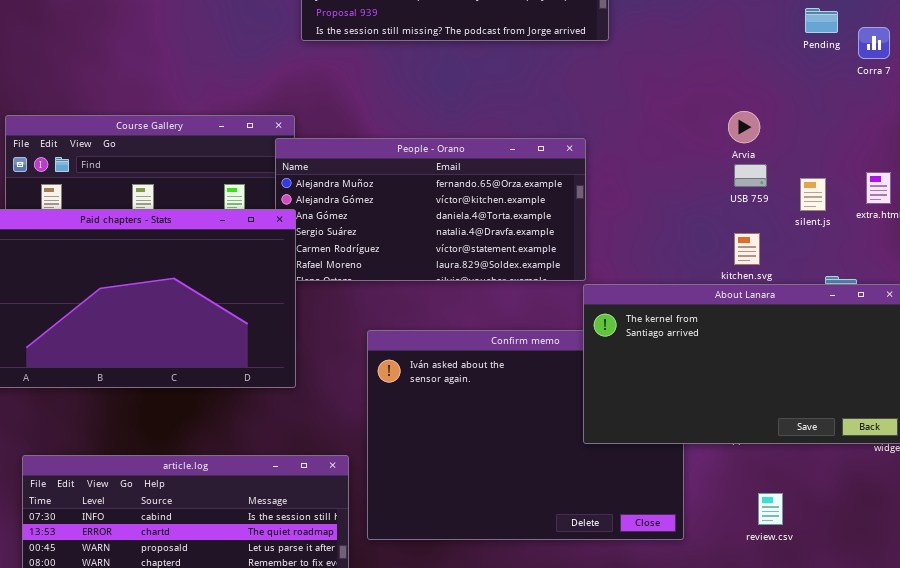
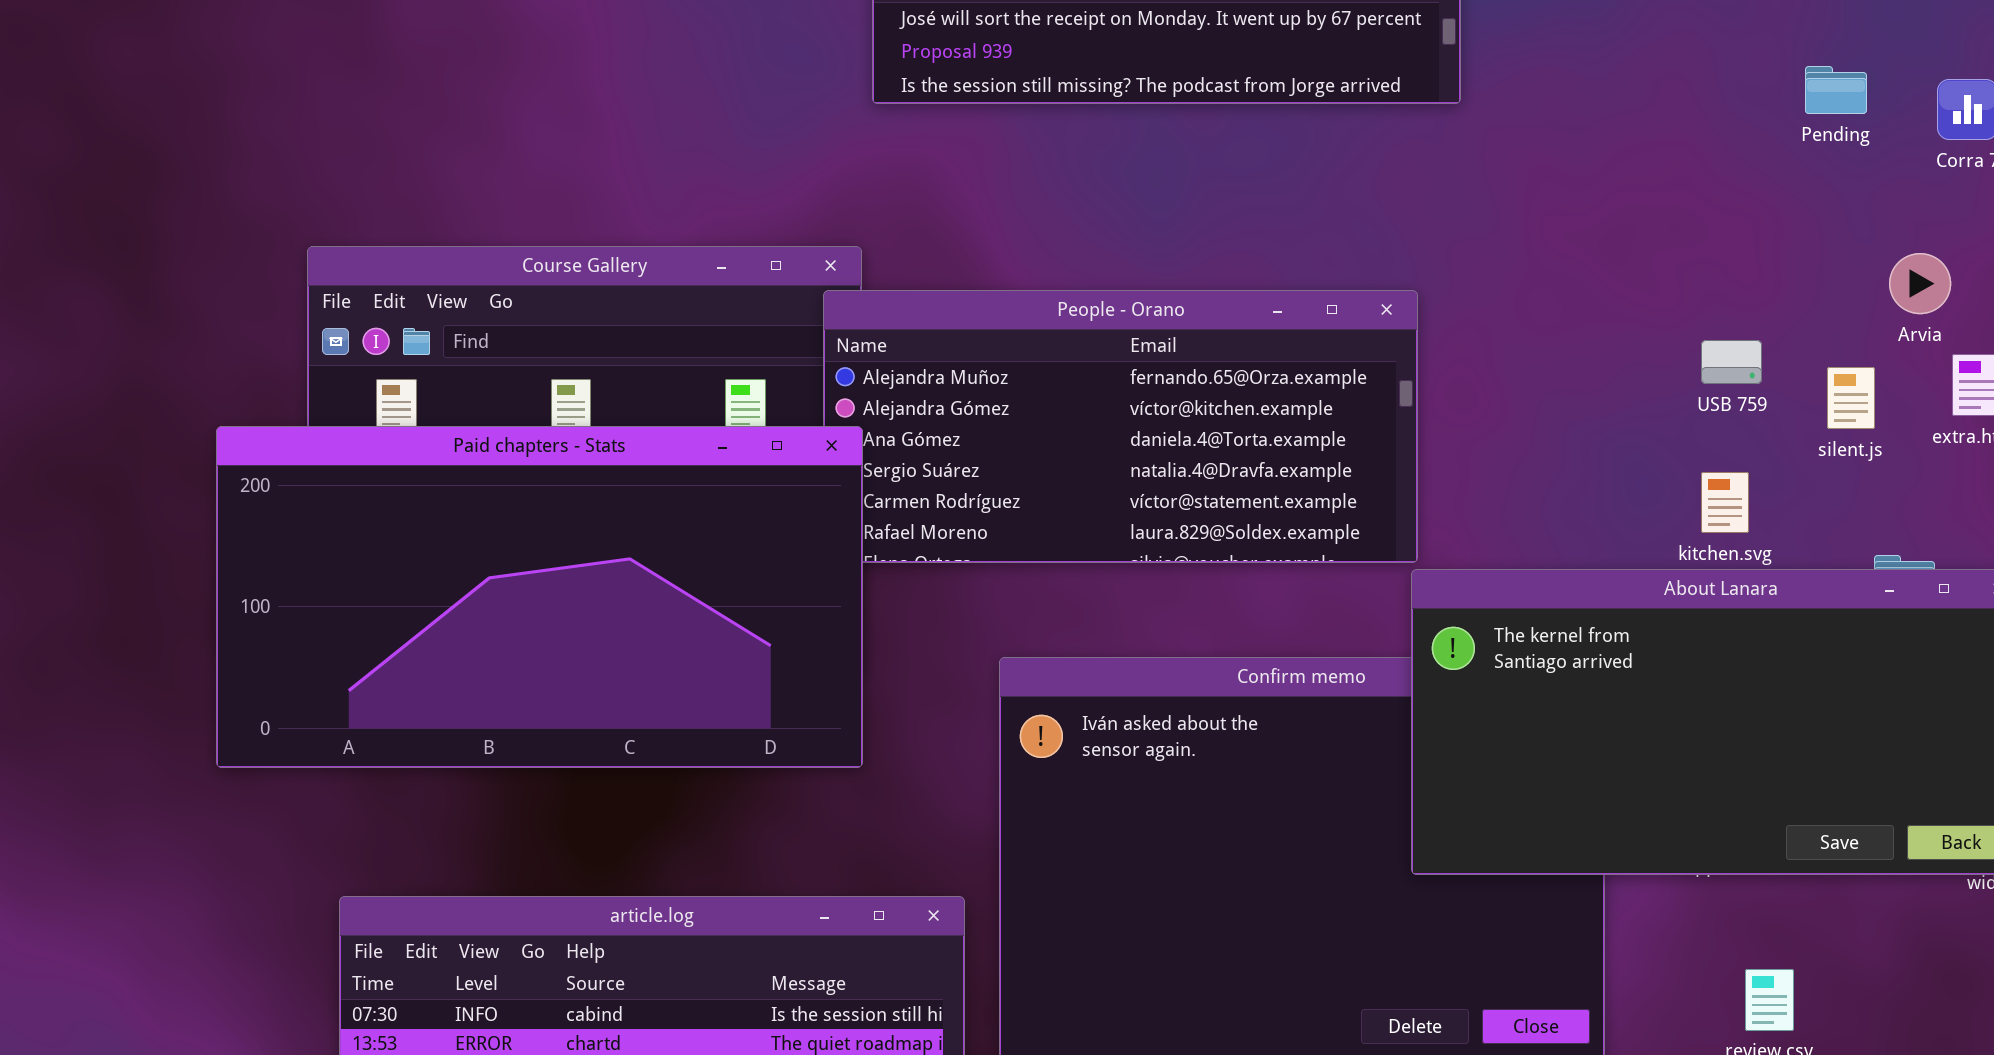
Pending: [805,8,838,33] -> [1805,66,1867,114], moved
Arvia: [728,111,760,143] -> [1889,253,1951,314], moved

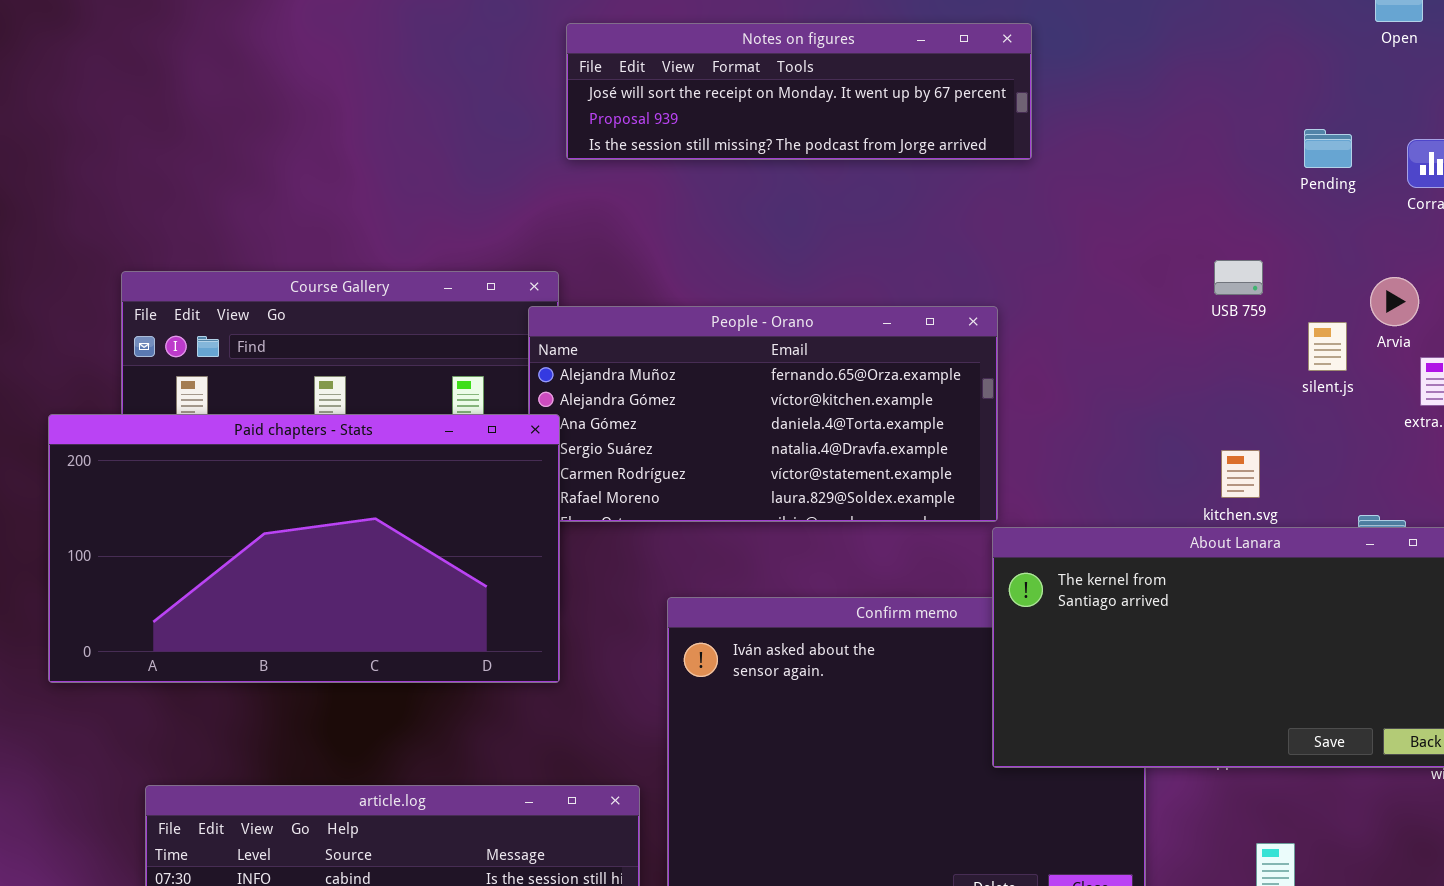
USB 759: [1701,340,1762,384] -> [1214,260,1263,295], moved
silent.js: [1827,367,1875,429] -> [1308,322,1347,371], moved

